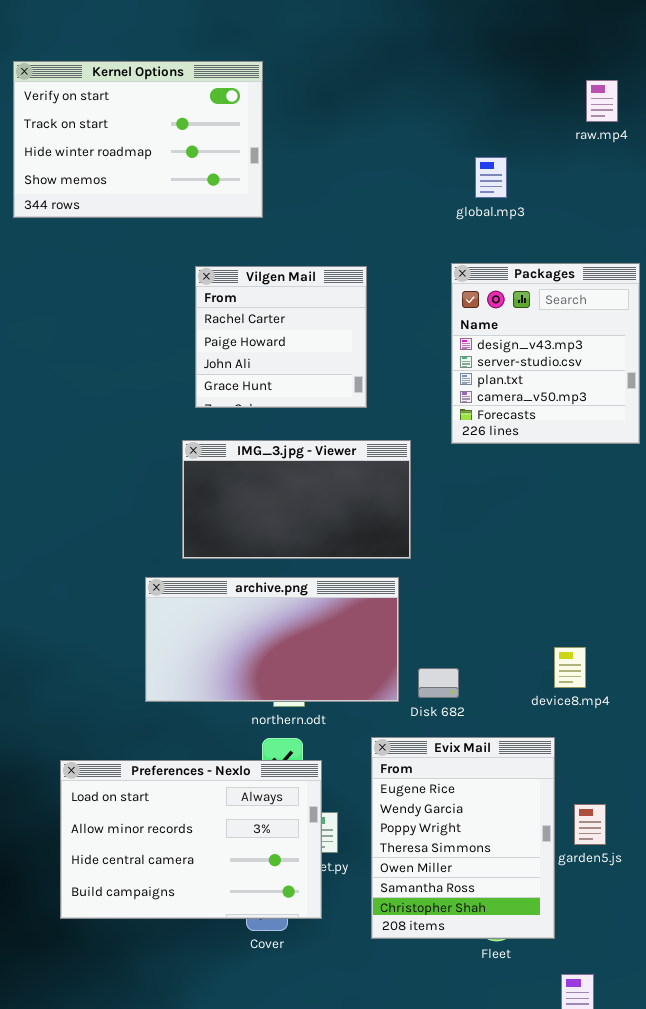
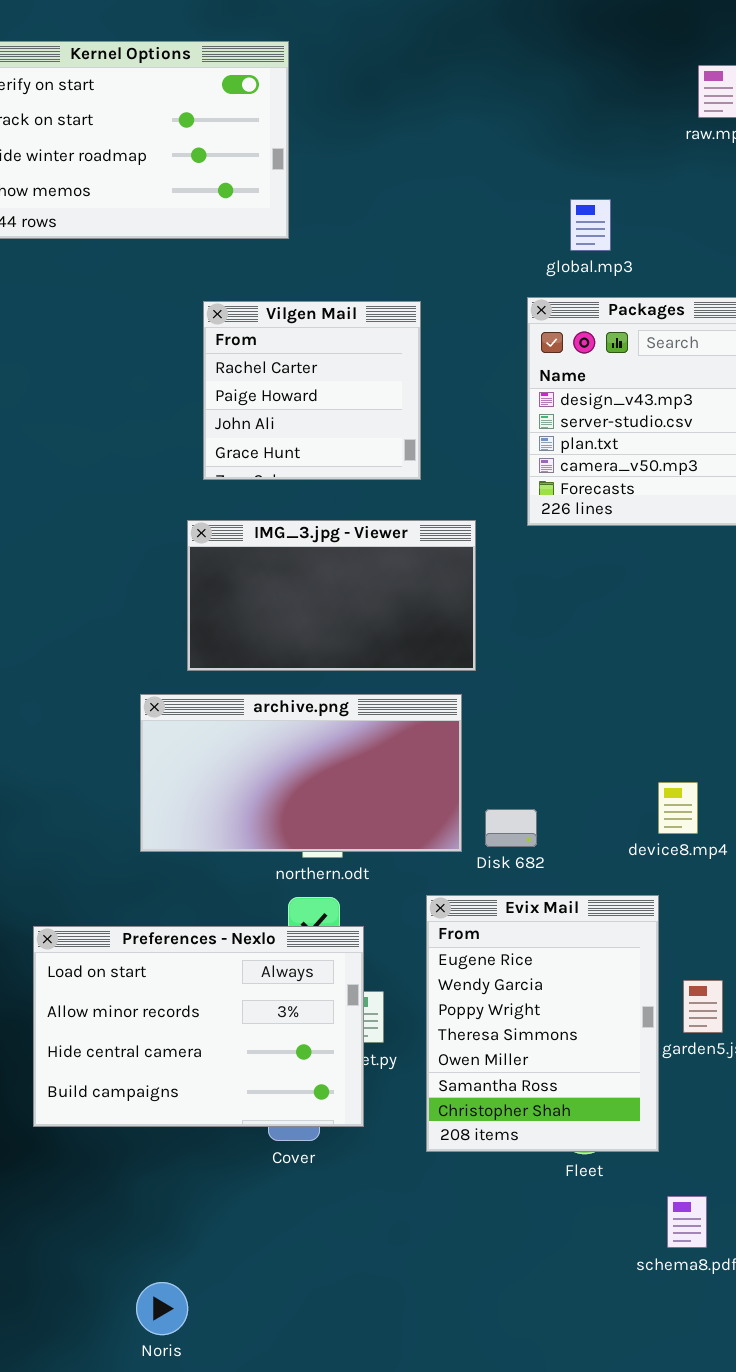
global.mp3: [475,157,507,198] -> [570,199,611,251], moved

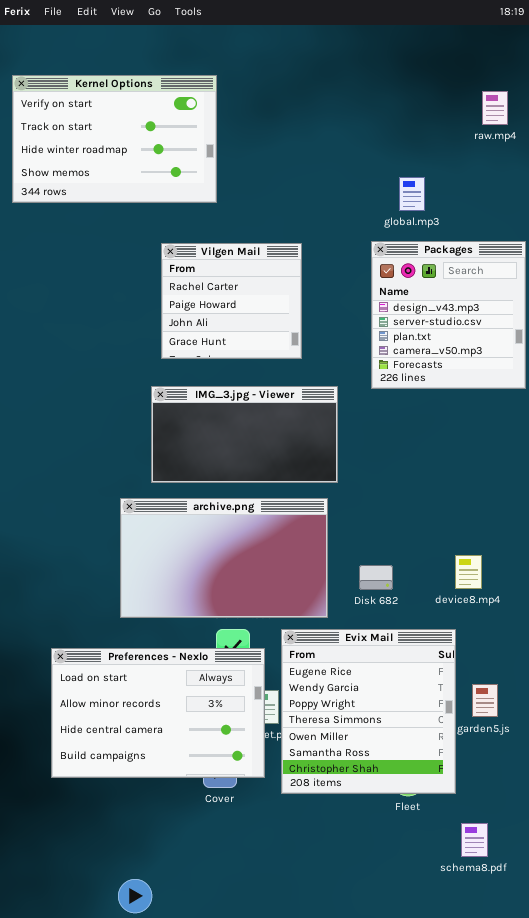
archive.png: [140,694,462,852] -> [120,498,328,618], resized
Disk 682: [485,809,537,847] -> [359,565,393,590], moved
Evix Mail: [426,895,659,1152] -> [281,629,456,794], resized

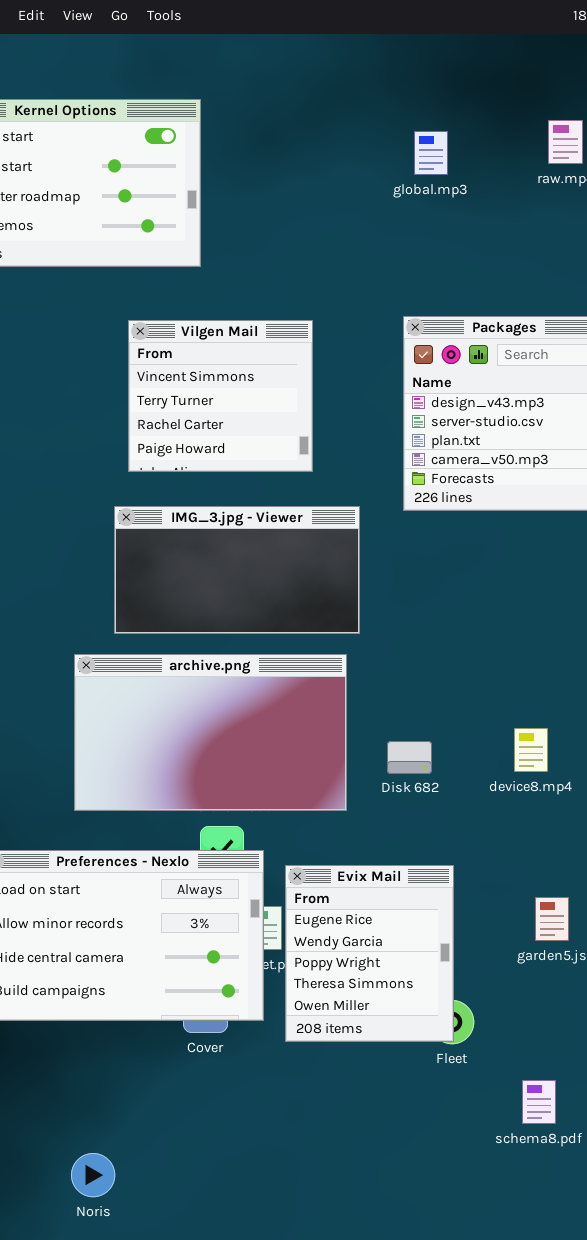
global.mp3: [399,177,425,211] -> [414,131,448,175], moved
Vilgen Mail: [161,243,302,359] -> [128,320,313,472], scrolled up 2 rows
Evix Mail: [281,629,456,794] -> [285,865,454,1042], resized

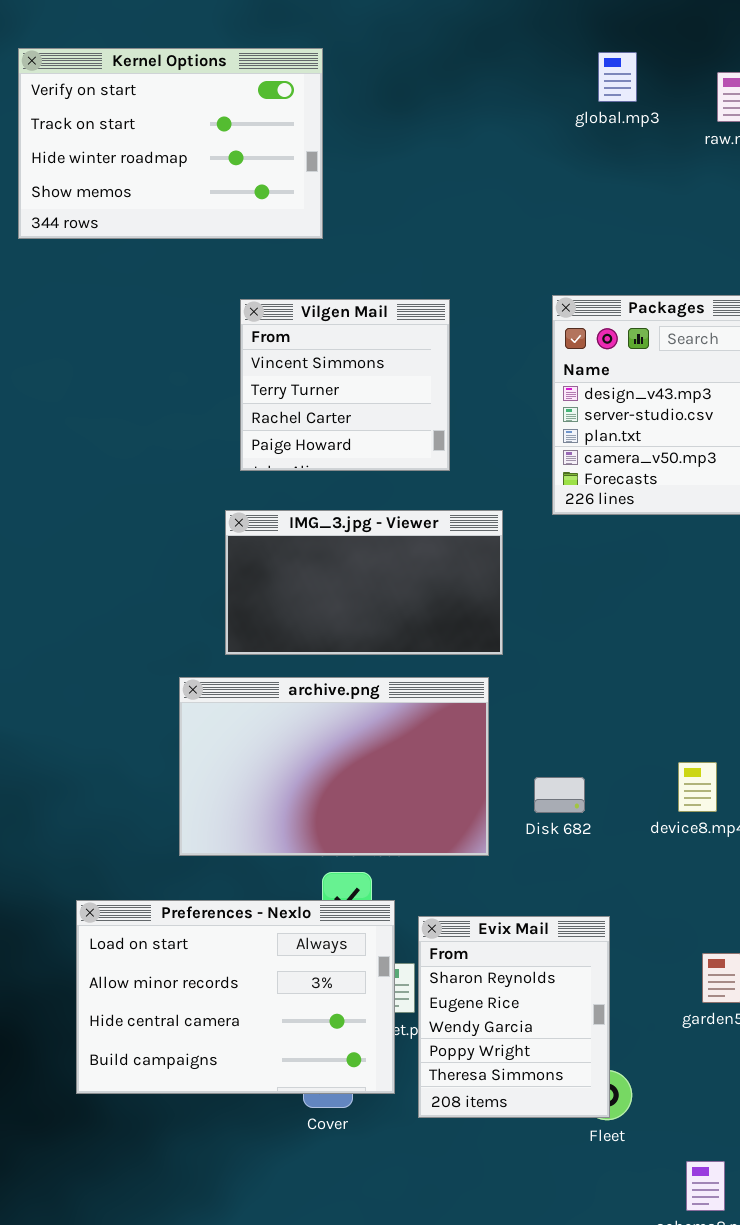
global.mp3: [414,131,448,175] -> [598,52,637,102], moved
Evix Mail: [285,865,454,1042] -> [418,916,610,1118], scrolled up 1 row

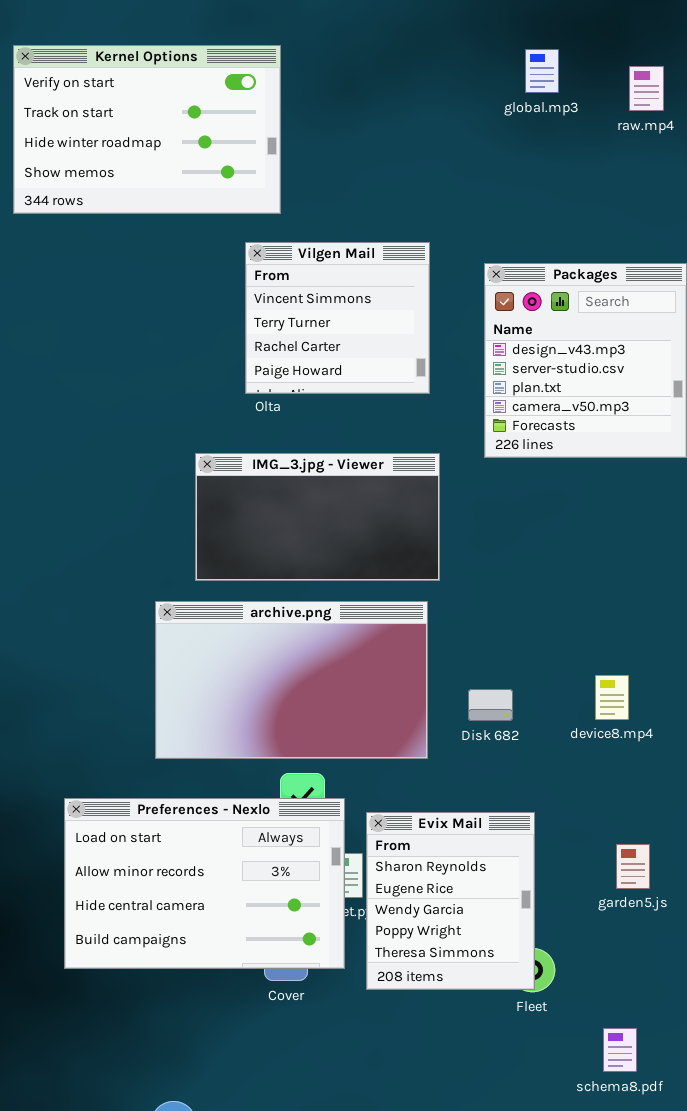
Vilgen Mail: [240,299,450,471] -> [245,242,430,394], moved

